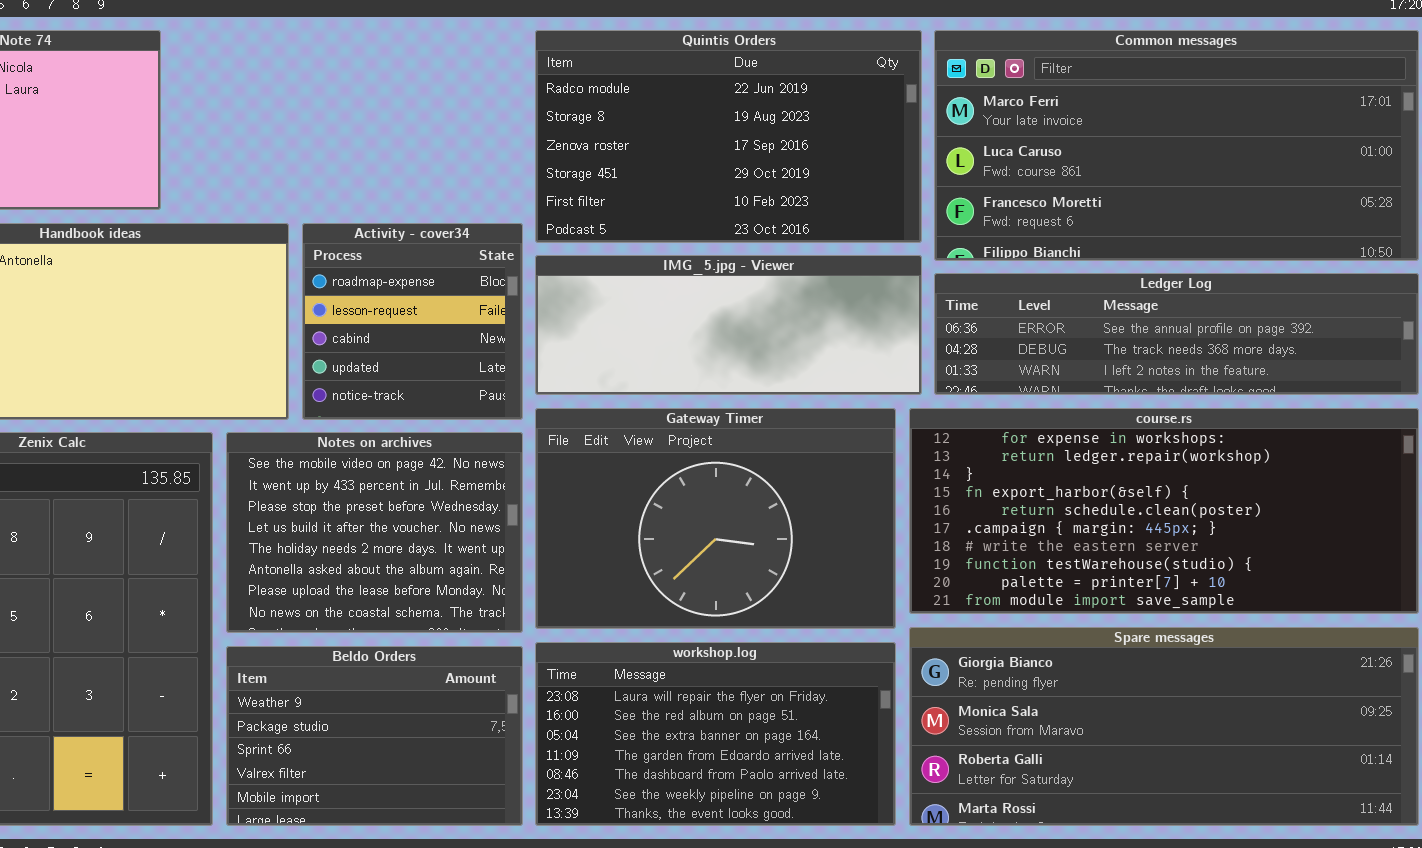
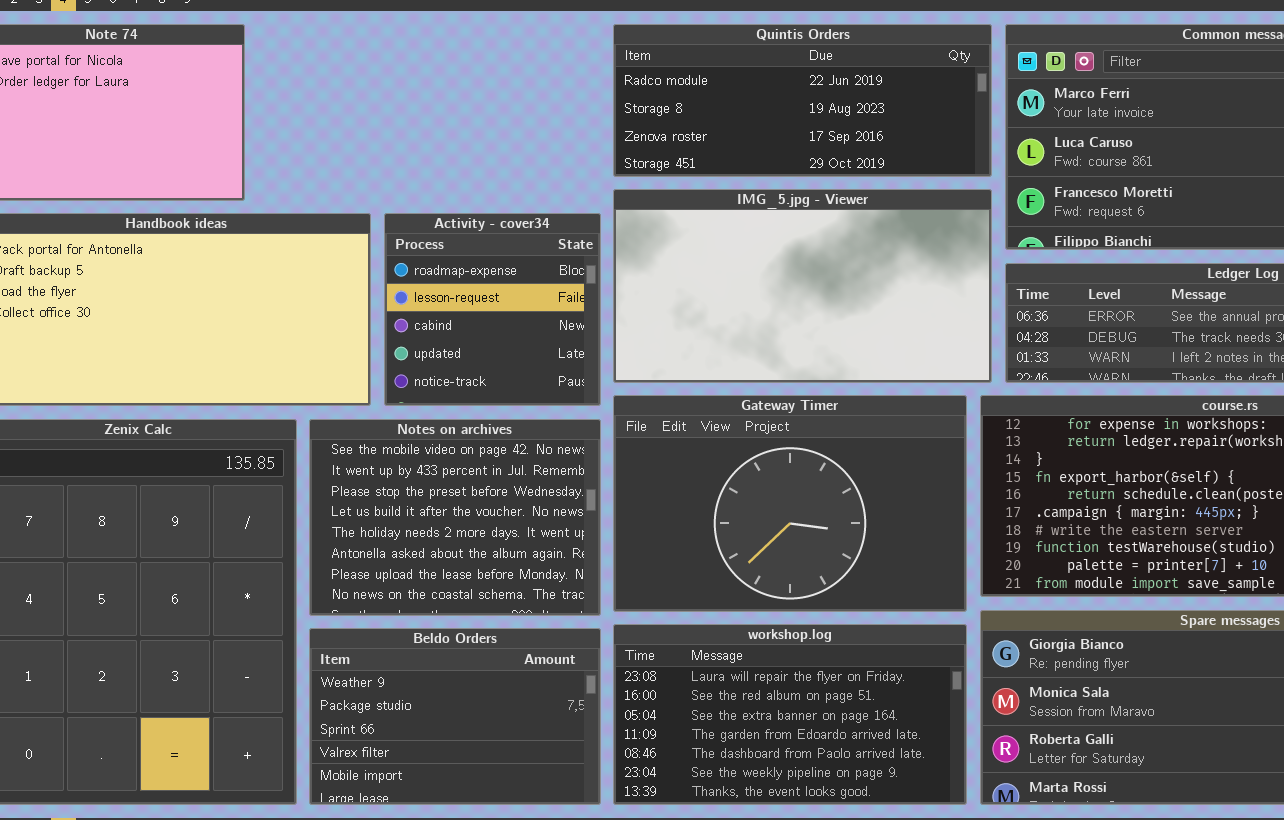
Quintis Orders: [535,30,922,243] -> [613,24,992,177], resized
IMG_5.jpg - Viewer: [535,255,922,395] -> [613,189,992,383], resized

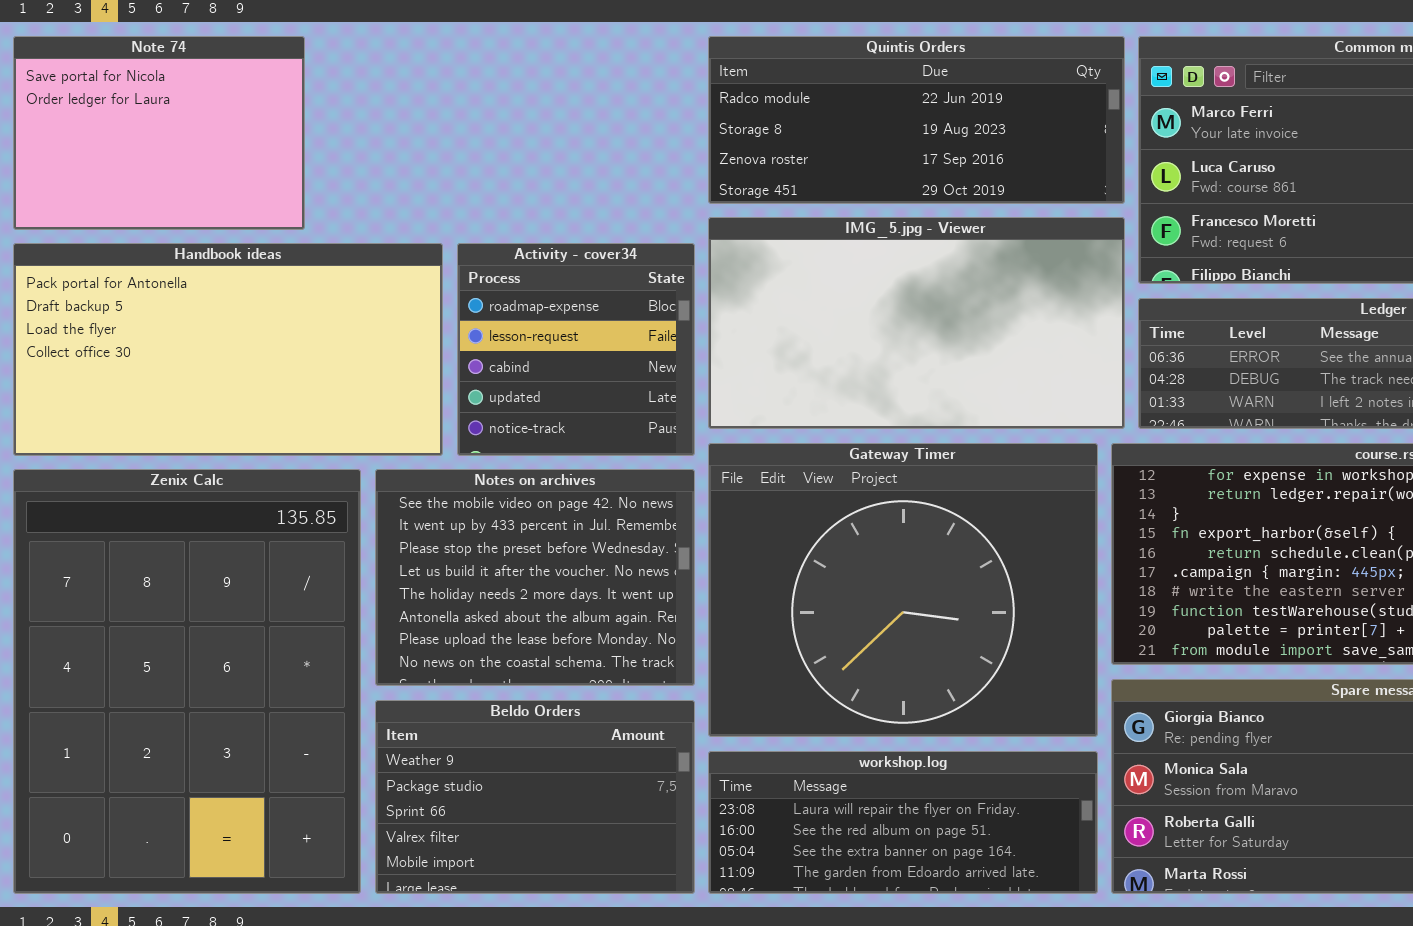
Gateway Timer: [613,395,967,612] -> [708,443,1098,737], resized
workshop.log: [613,624,967,805] -> [708,751,1098,894], resized

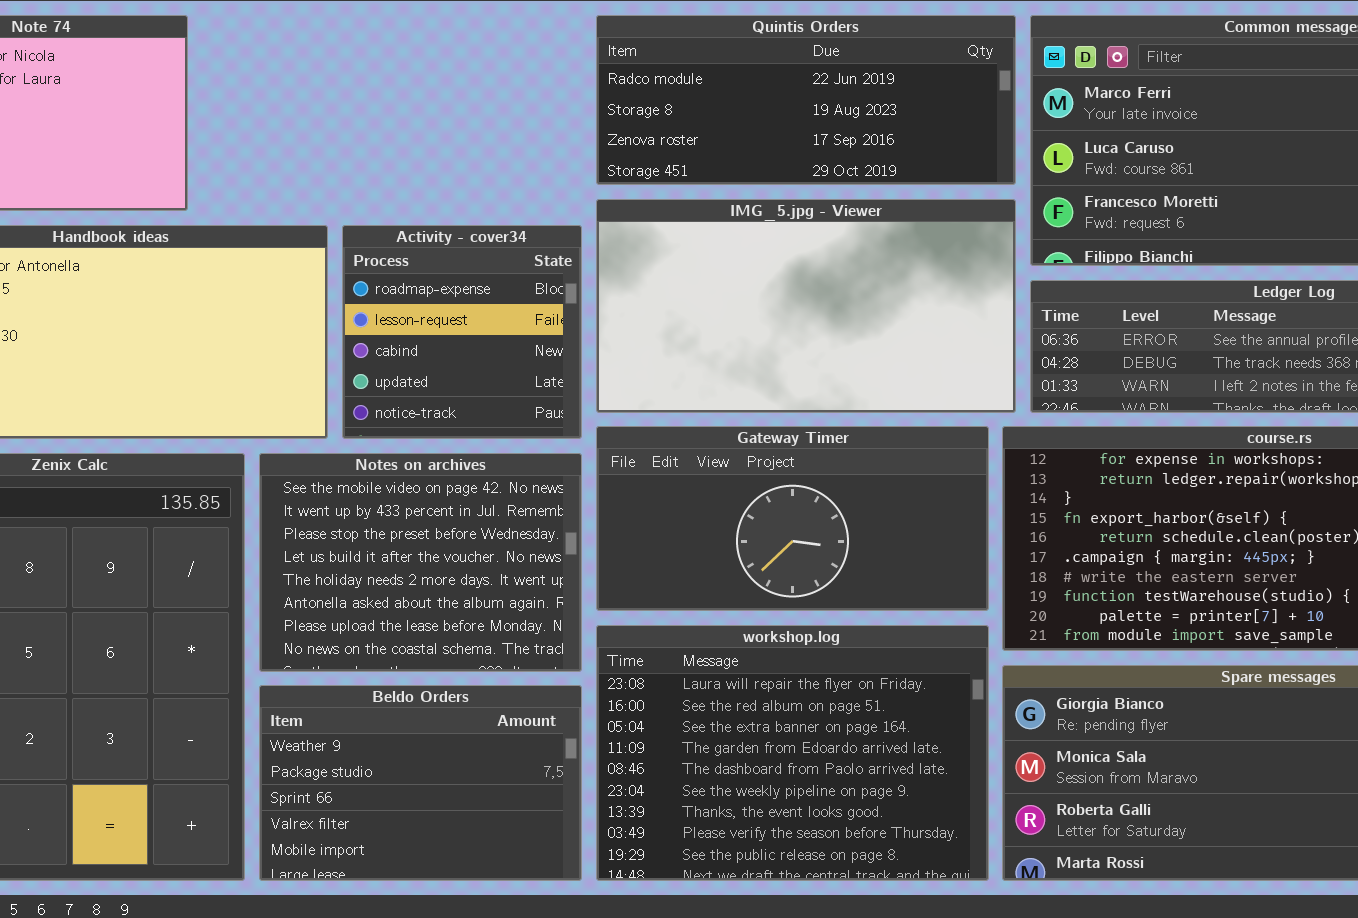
Gateway Timer: [708,443,1098,737] -> [596,426,989,611], resized
workshop.log: [708,751,1098,894] -> [596,625,989,881], resized

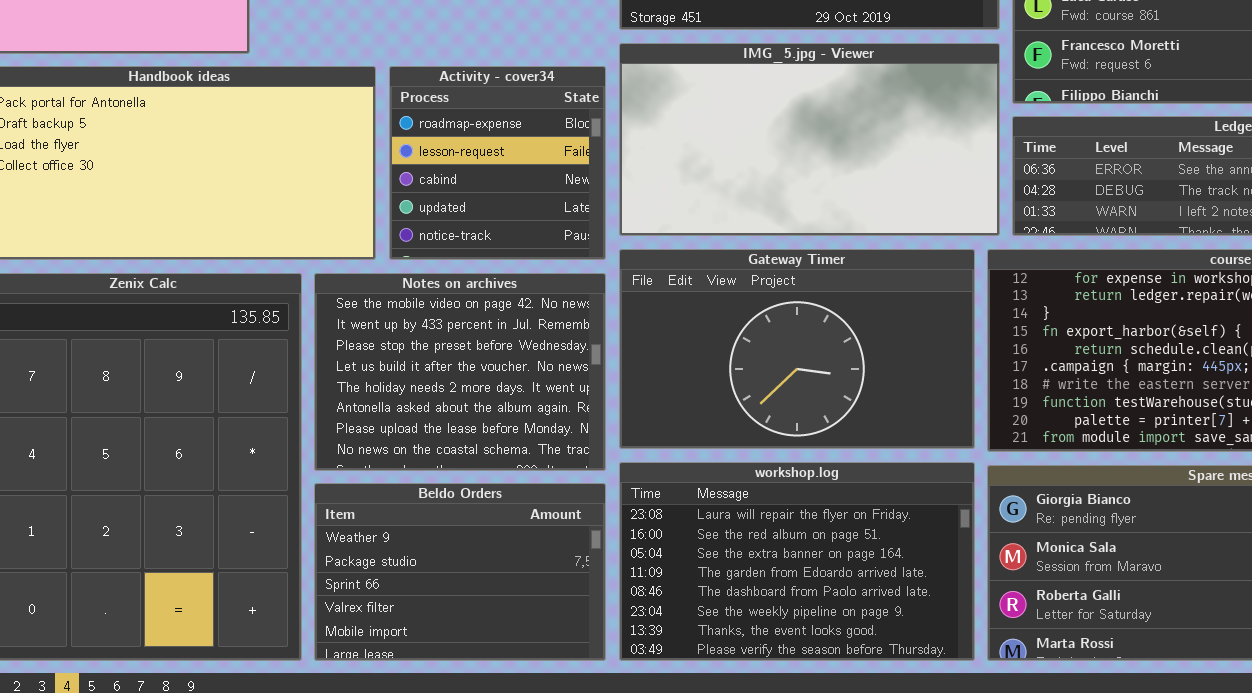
Gateway Timer: [596,426,989,611] -> [619,249,975,449], resized
workshop.log: [596,625,989,881] -> [619,462,975,661], resized

